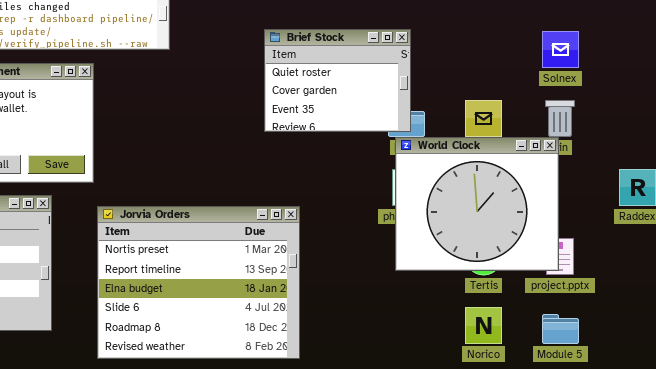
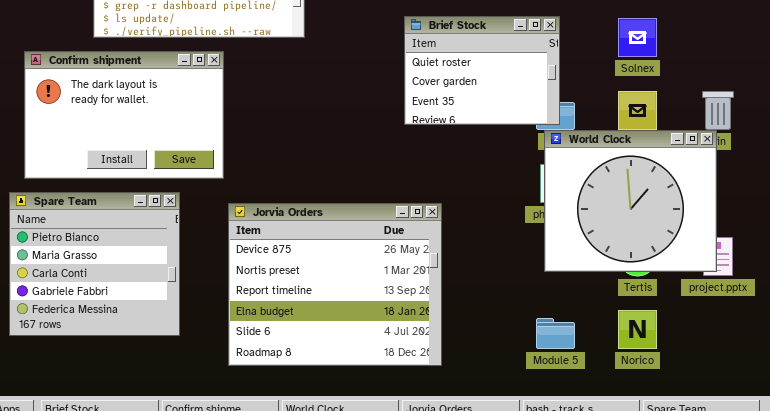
Solnex: [542,31,579,68] -> [618,18,657,57], moved
Jorvia Orders: [97,206,300,359] -> [228,203,442,366], scrolled up 1 row
Module 5: [542,314,579,344] -> [536,318,575,349], moved

